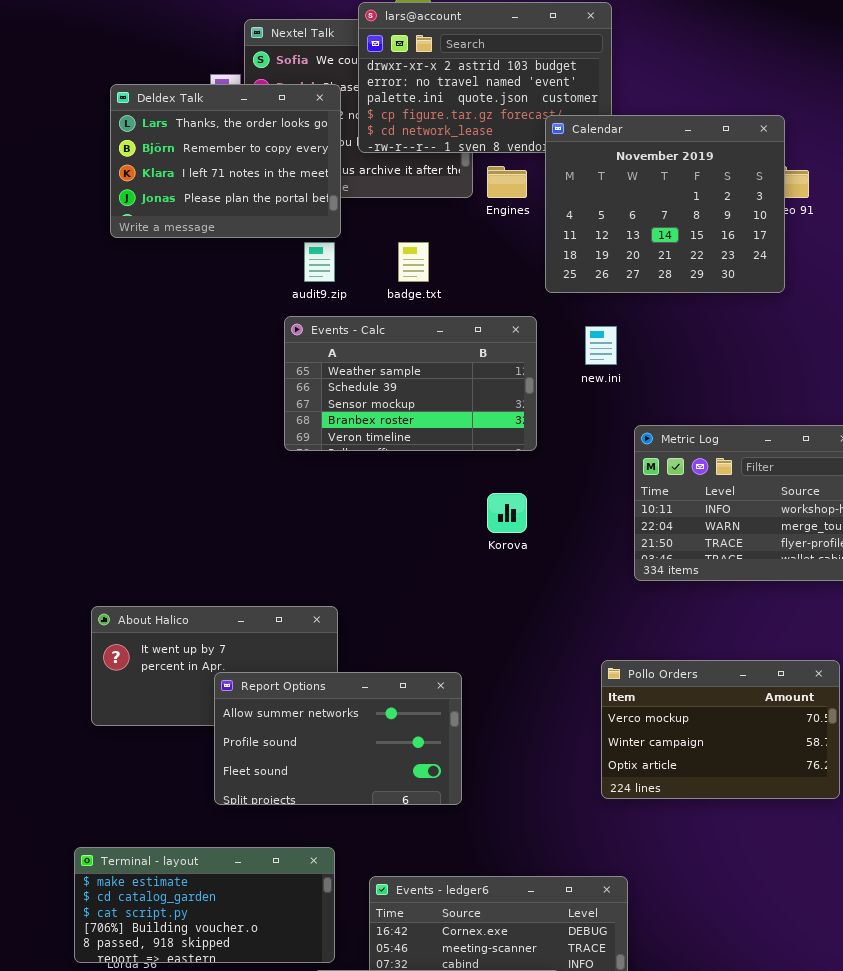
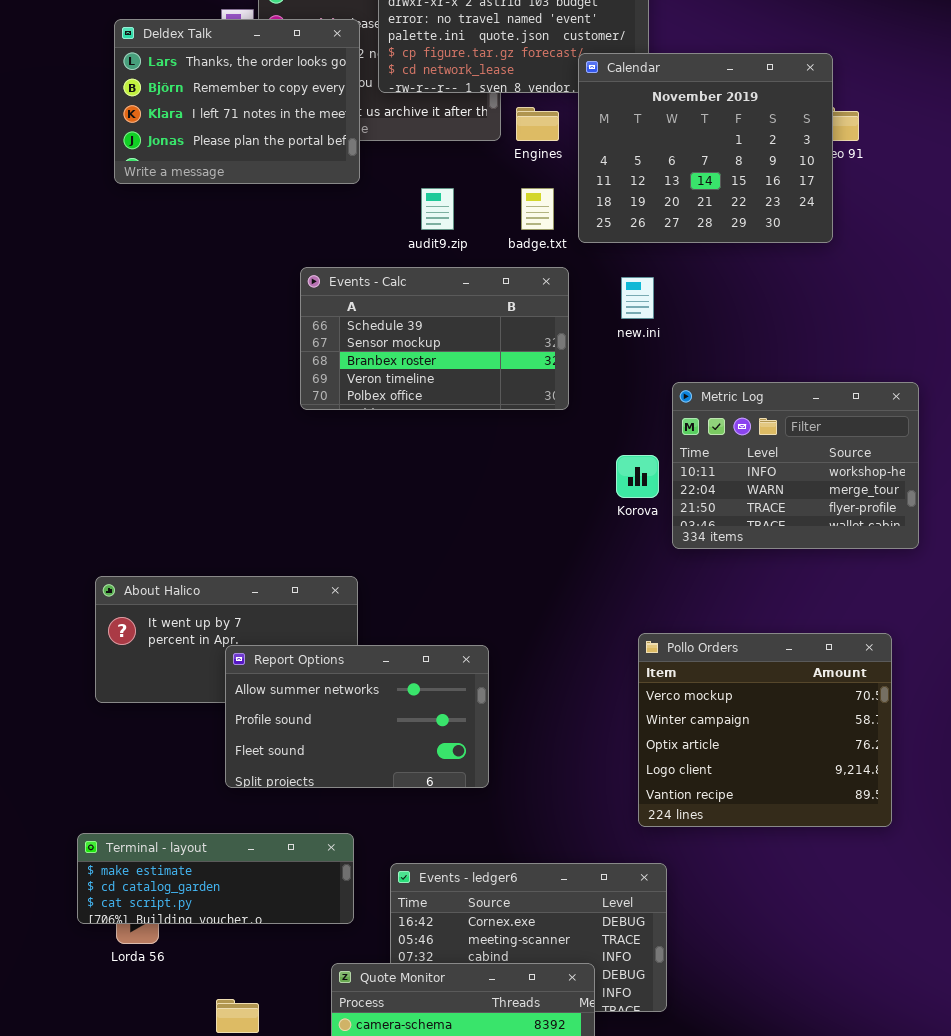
audit9.zip: [304,242,335,282] -> [421,188,454,230], moved
badge.txt: [398,242,429,282] -> [521,188,554,230], moved
Events - Calc: [284,316,537,451] -> [300,267,569,410], scrolled down 1 row
Korova: [487,493,527,533] -> [616,455,659,498], moved
Pollo Orders: [601,660,840,799] -> [638,633,892,827], resized
Terminal - layout: [74,847,335,963] -> [77,833,354,924], resized

